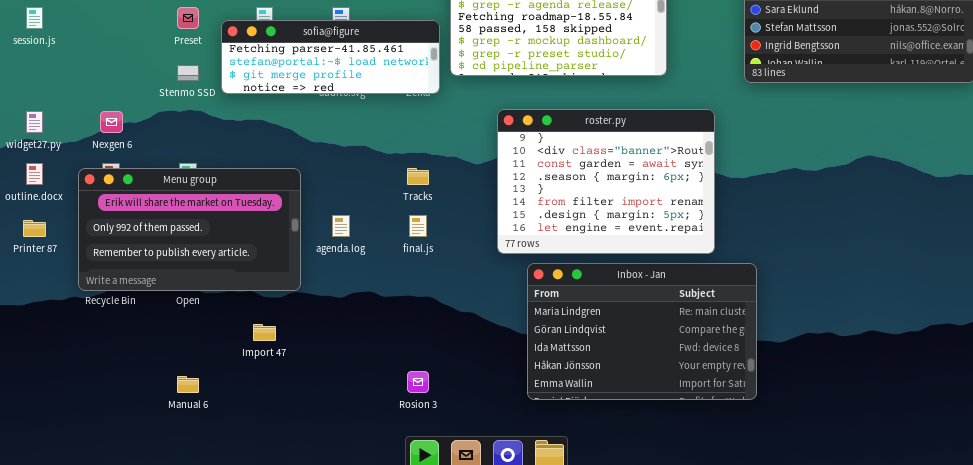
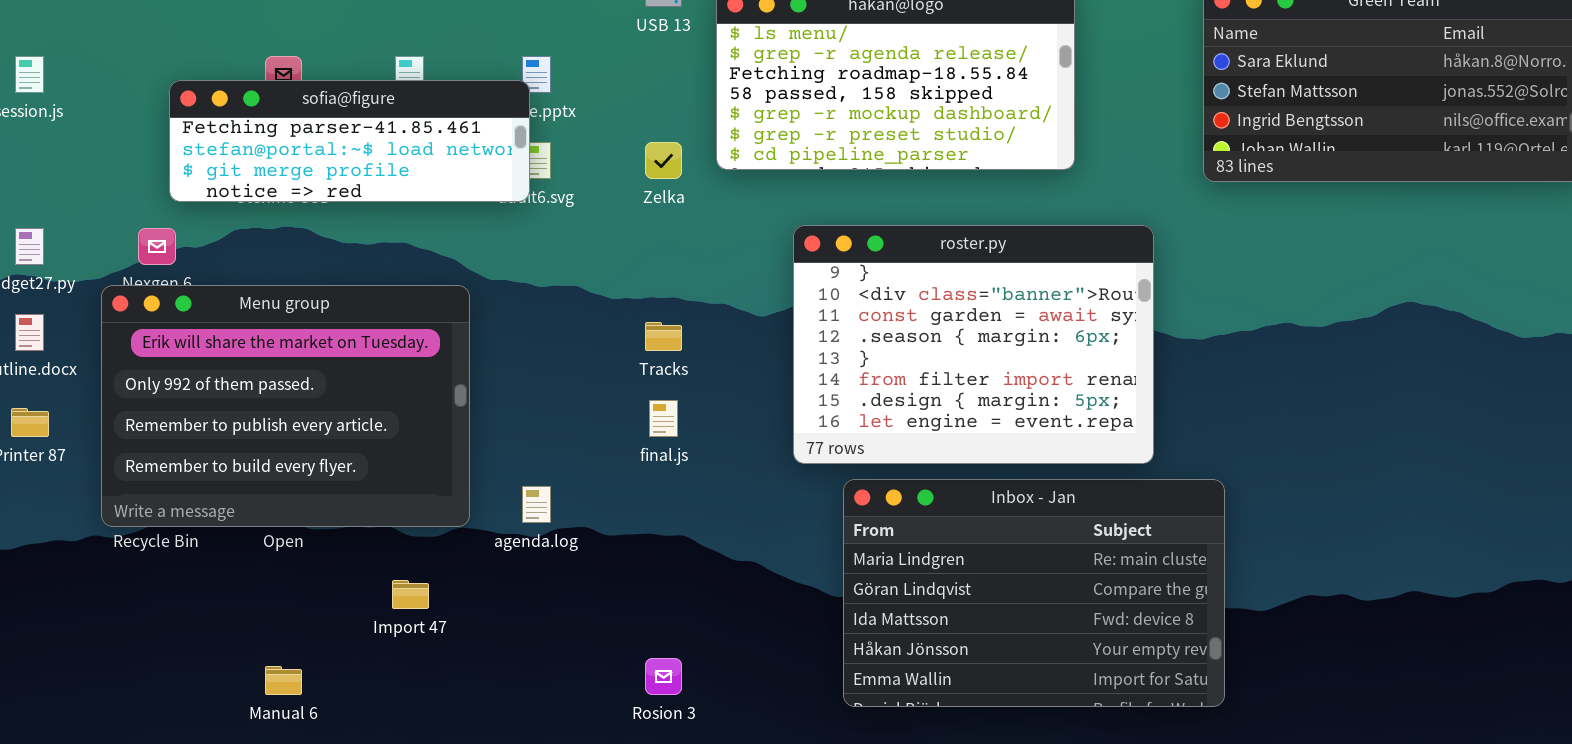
sofia@figure: [221,20,440,94] -> [169,80,530,202], moved
Menu group: [78,168,301,291] -> [101,285,470,527], resized
agenda.log: [332,215,350,237] -> [522,486,551,523], moved

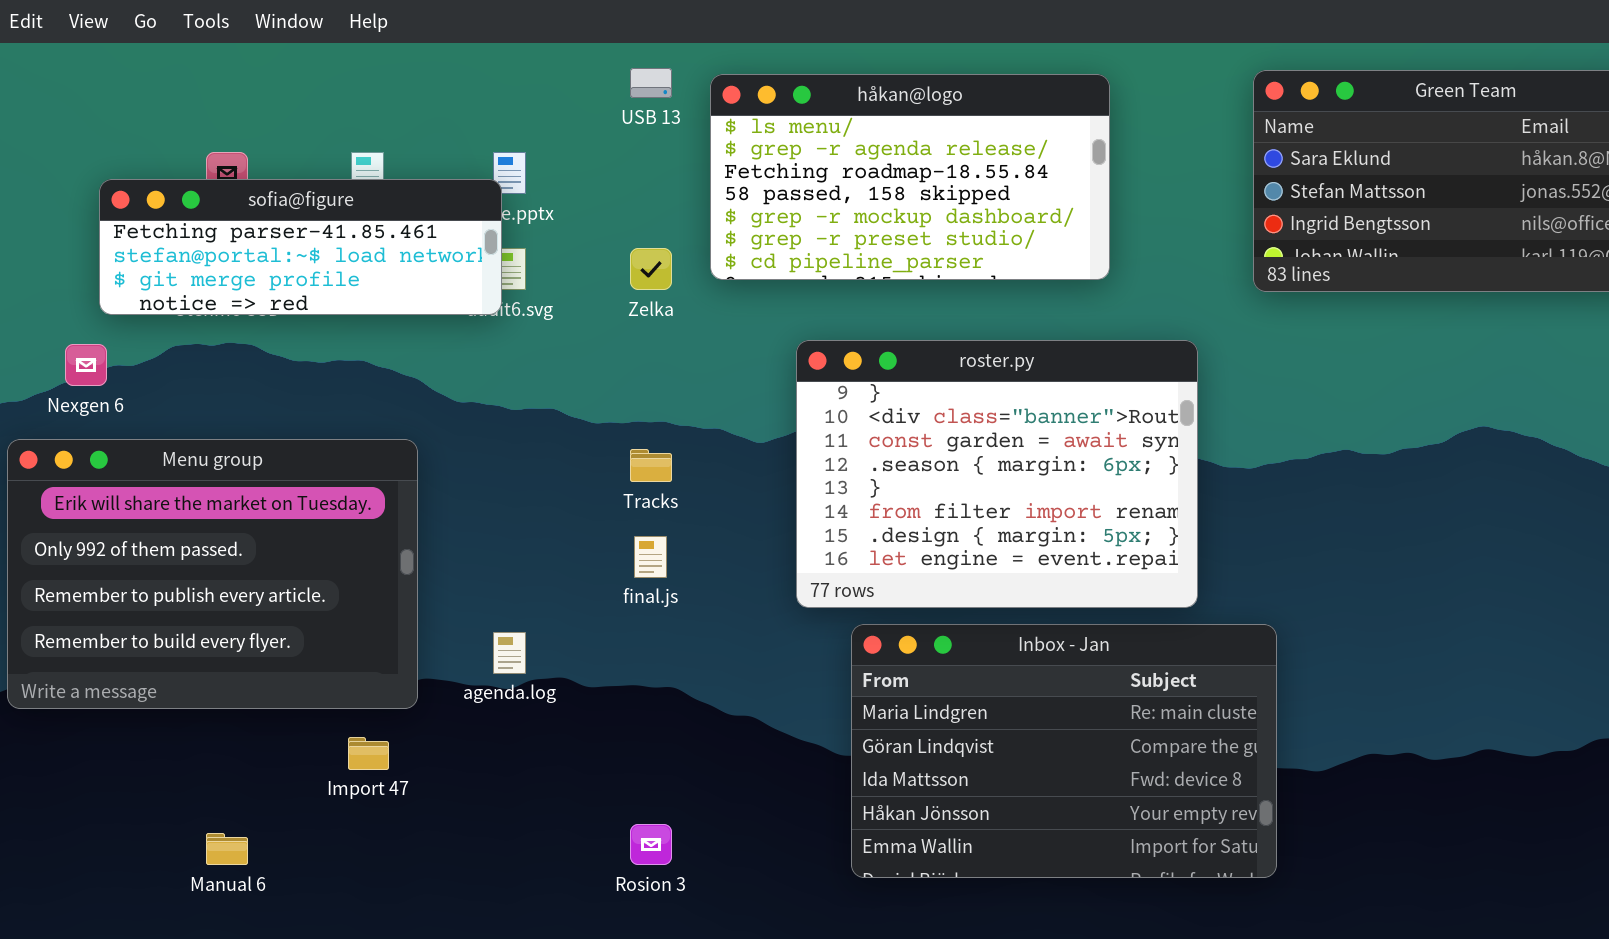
Menu group: [101,285,470,527] -> [7,439,418,709], moved

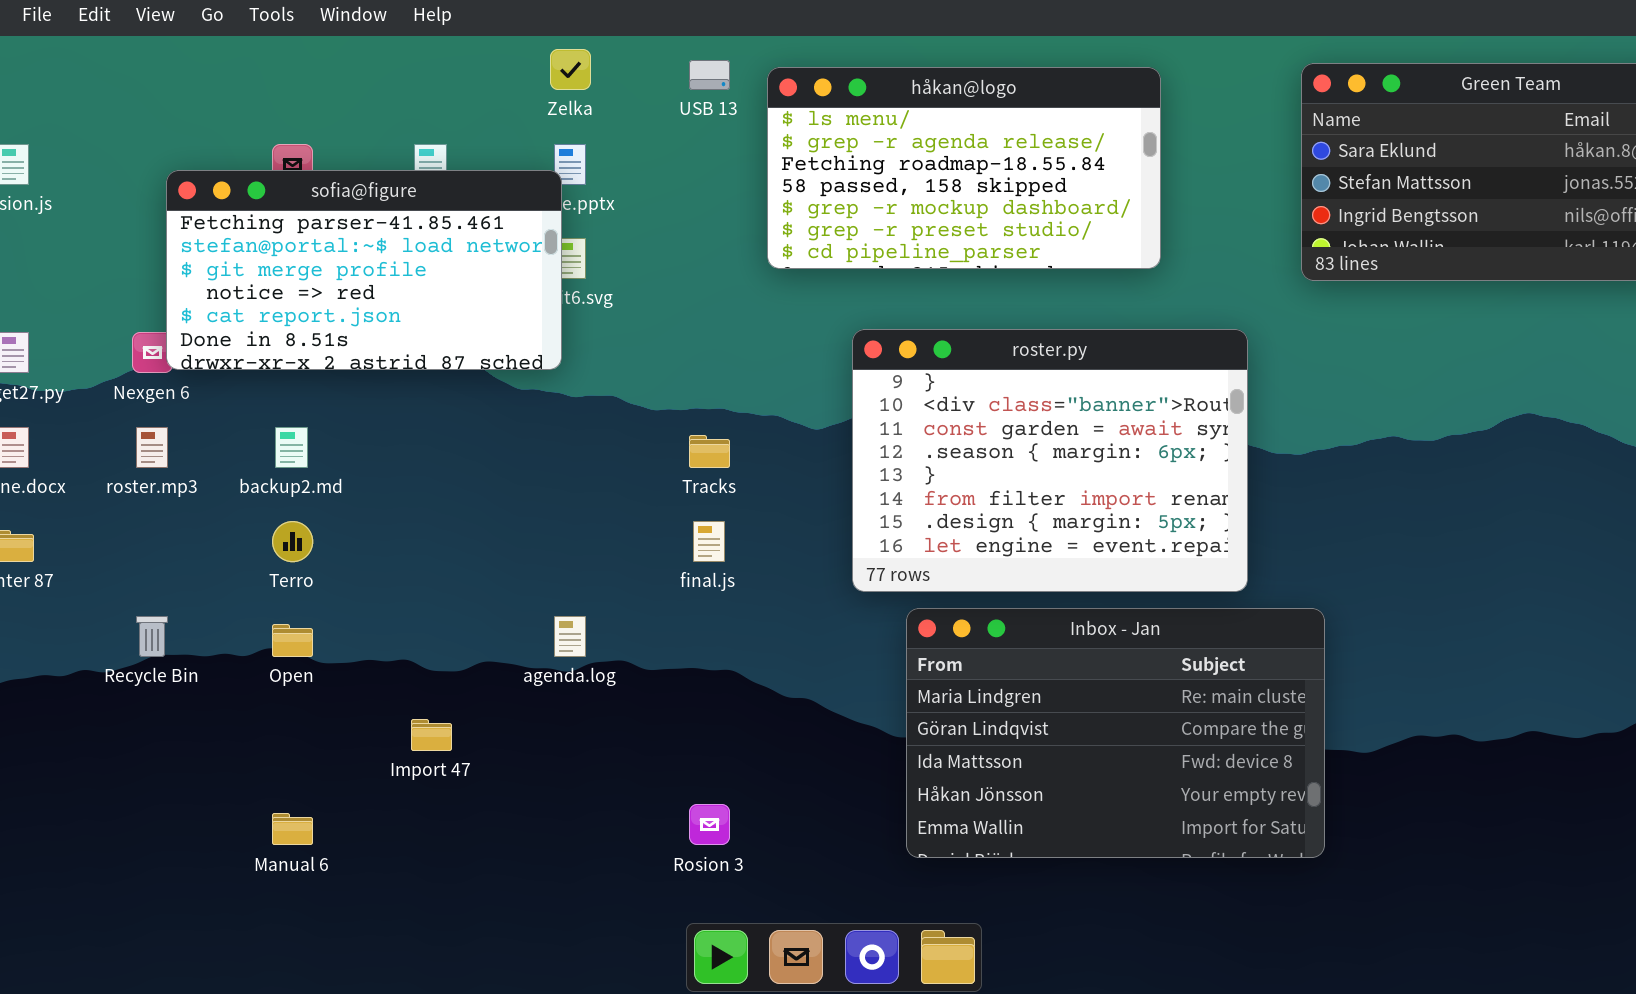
sofia@figure: [99,179,502,315] -> [166,170,562,370], resized
Zelka: [630,248,672,290] -> [550,49,591,90], moved
Menu group: [7,439,418,709] -> none, closed

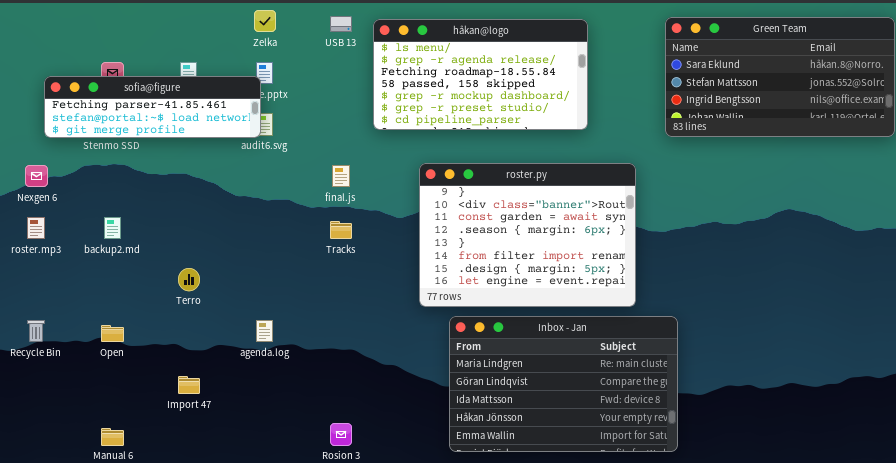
sofia@figure: [166,170,562,370] -> [44,76,261,138], resized
Terro: [272,521,313,562] -> [178,268,200,291], moved
final.js: [693,521,725,562] -> [332,165,350,187], moved

